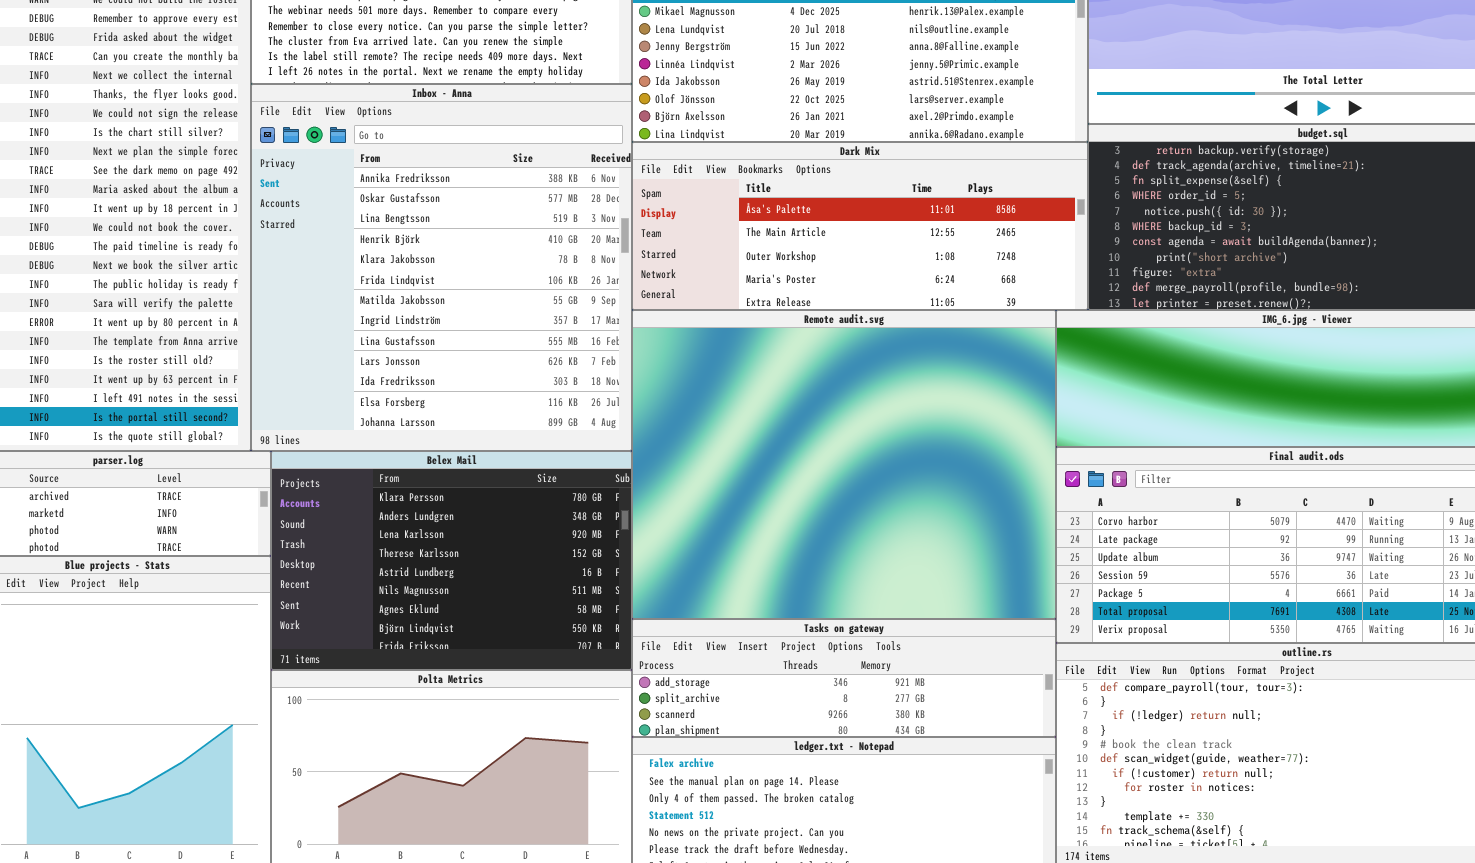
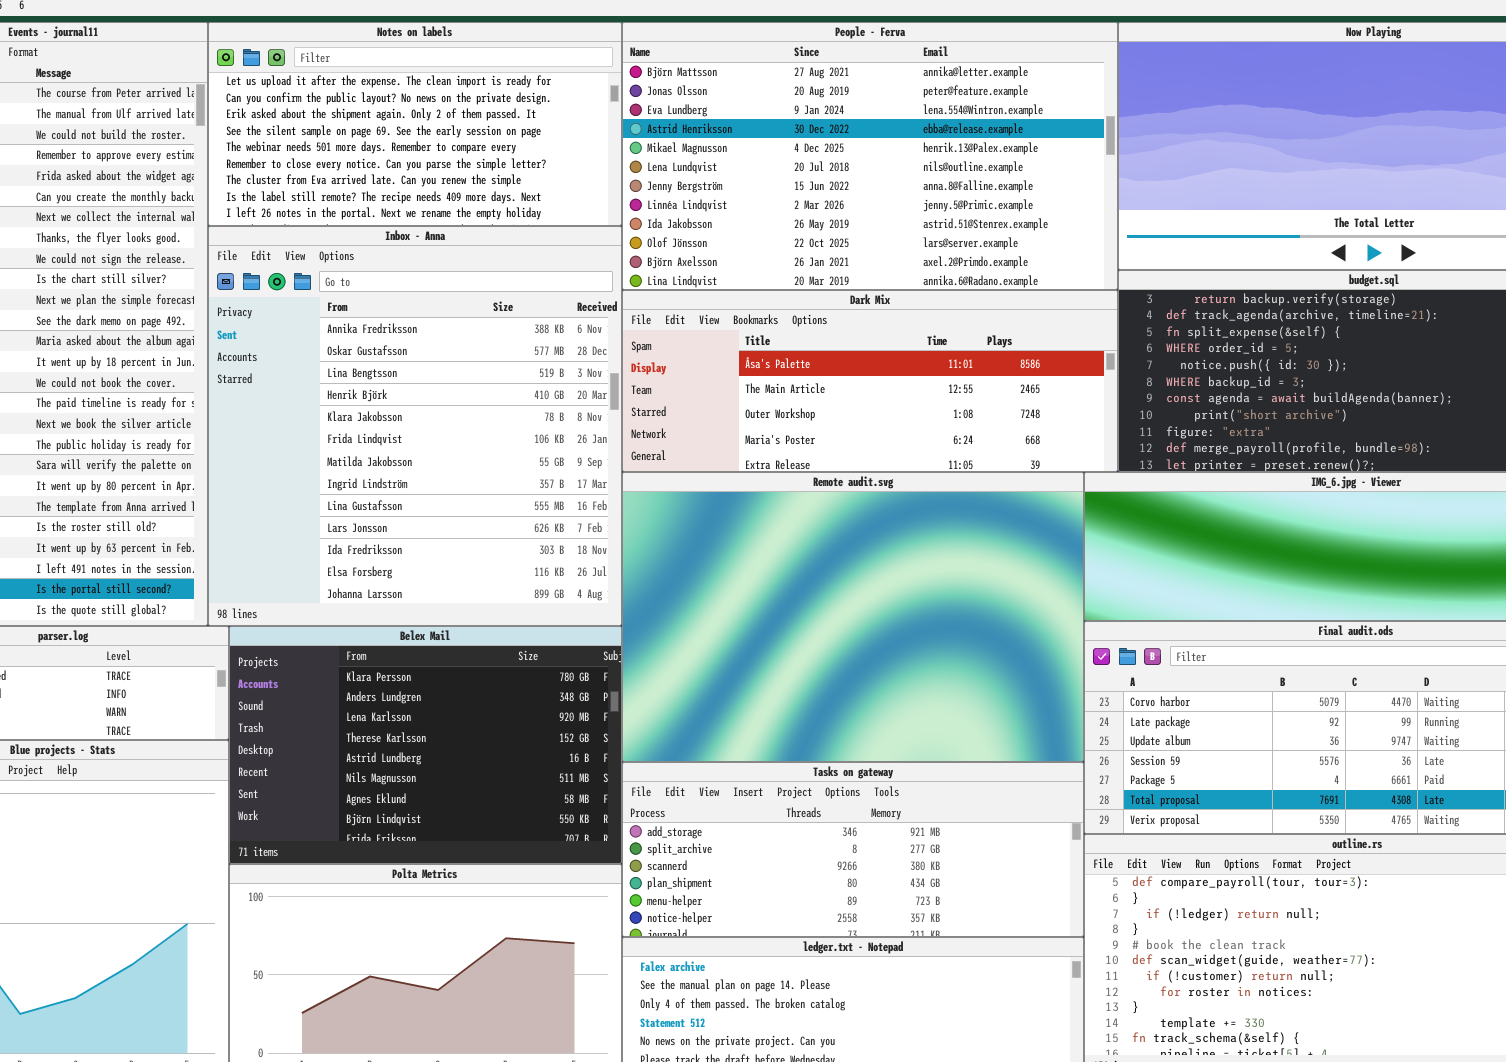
Remote audit.svg: [632,310,1056,619] -> [622,472,1084,762], resized
Tasks on gateway: [632,619,1056,737] -> [622,762,1084,937], resized

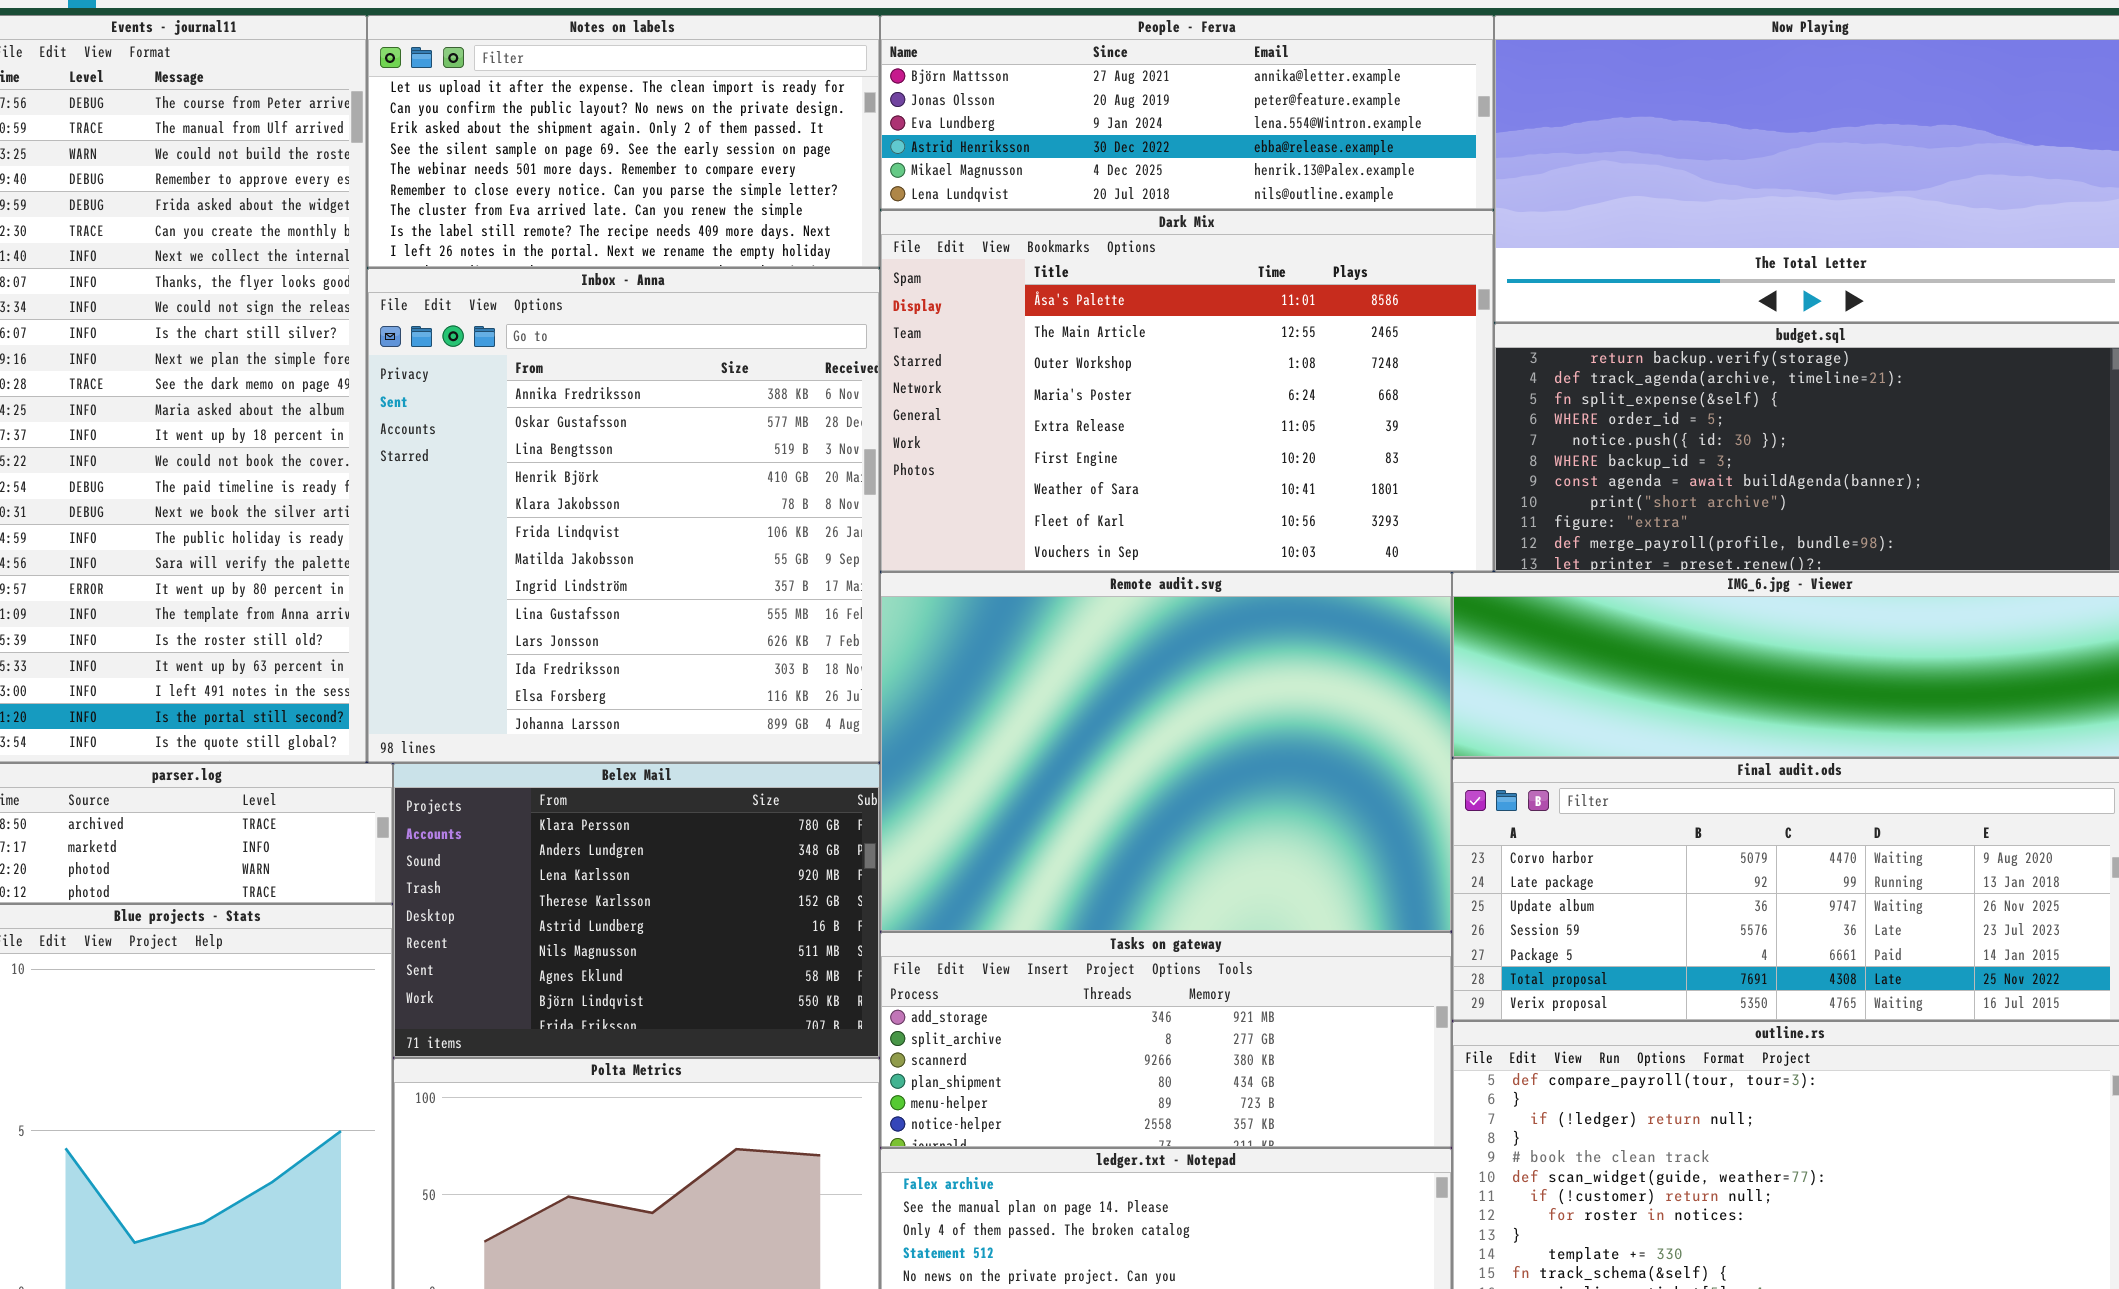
People - Ferva: [622,22,1118,290] -> [880,15,1494,210], resized
Dark Mix: [622,290,1118,472] -> [880,210,1494,572], resized

